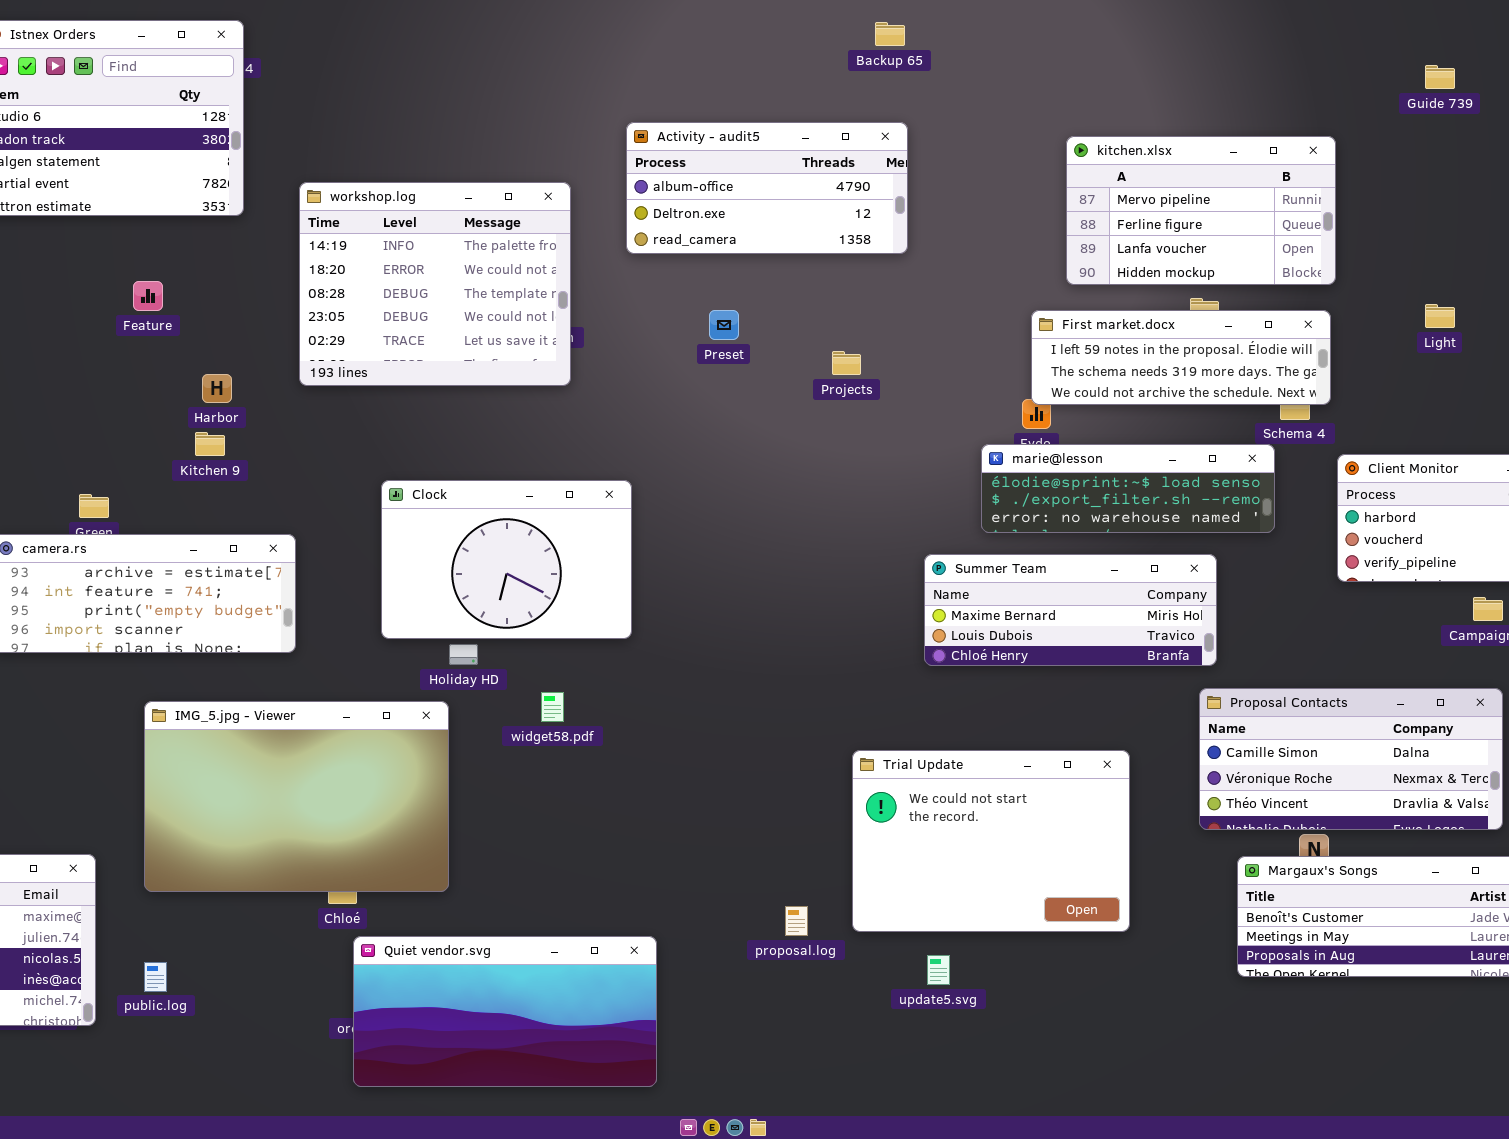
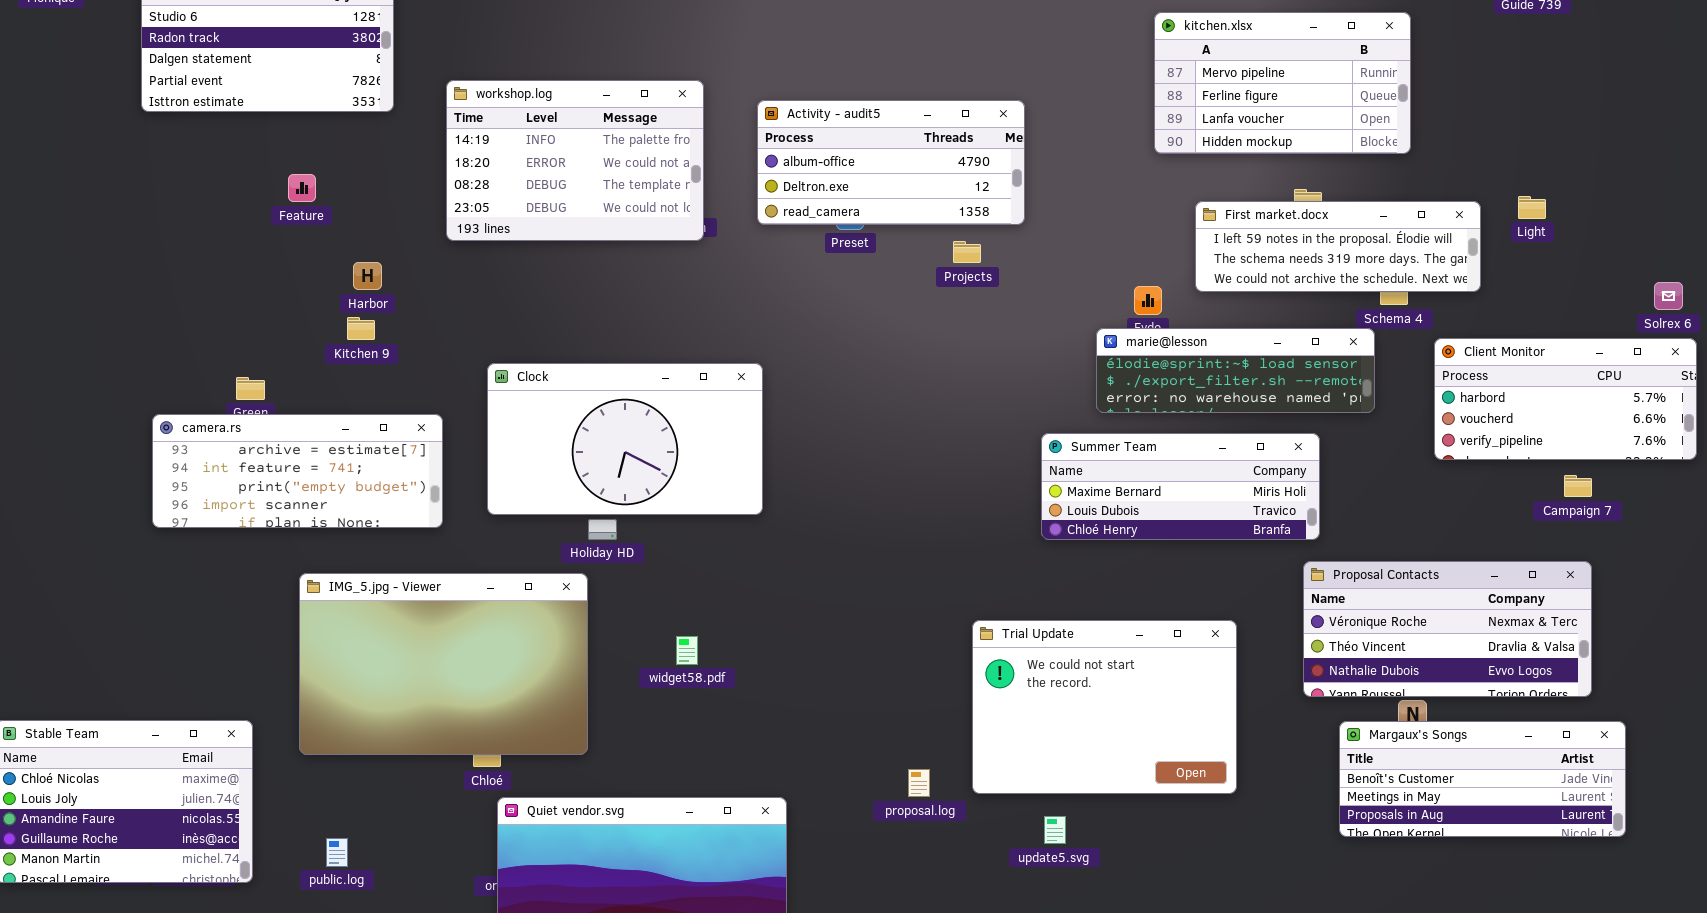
Activity - audit5: [626,122,908,254] -> [757,100,1025,225], moved
kitchen.xlsx: [1066,136,1336,285] -> [1154,12,1411,154], moved
workshop.log: [299,182,571,386] -> [446,80,704,241], resized
First market.docx: [1031,310,1331,405] -> [1195,201,1481,292], moved
Clock: [381,480,632,639] -> [487,363,763,515], resized
Proposal Contacts: [1199,688,1503,830] -> [1303,561,1592,697], scrolled down 1 row
widget58.pdf: [541,692,564,722] -> [676,636,698,665], moved
public.log: [144,962,167,992] -> [326,838,348,867], moved

